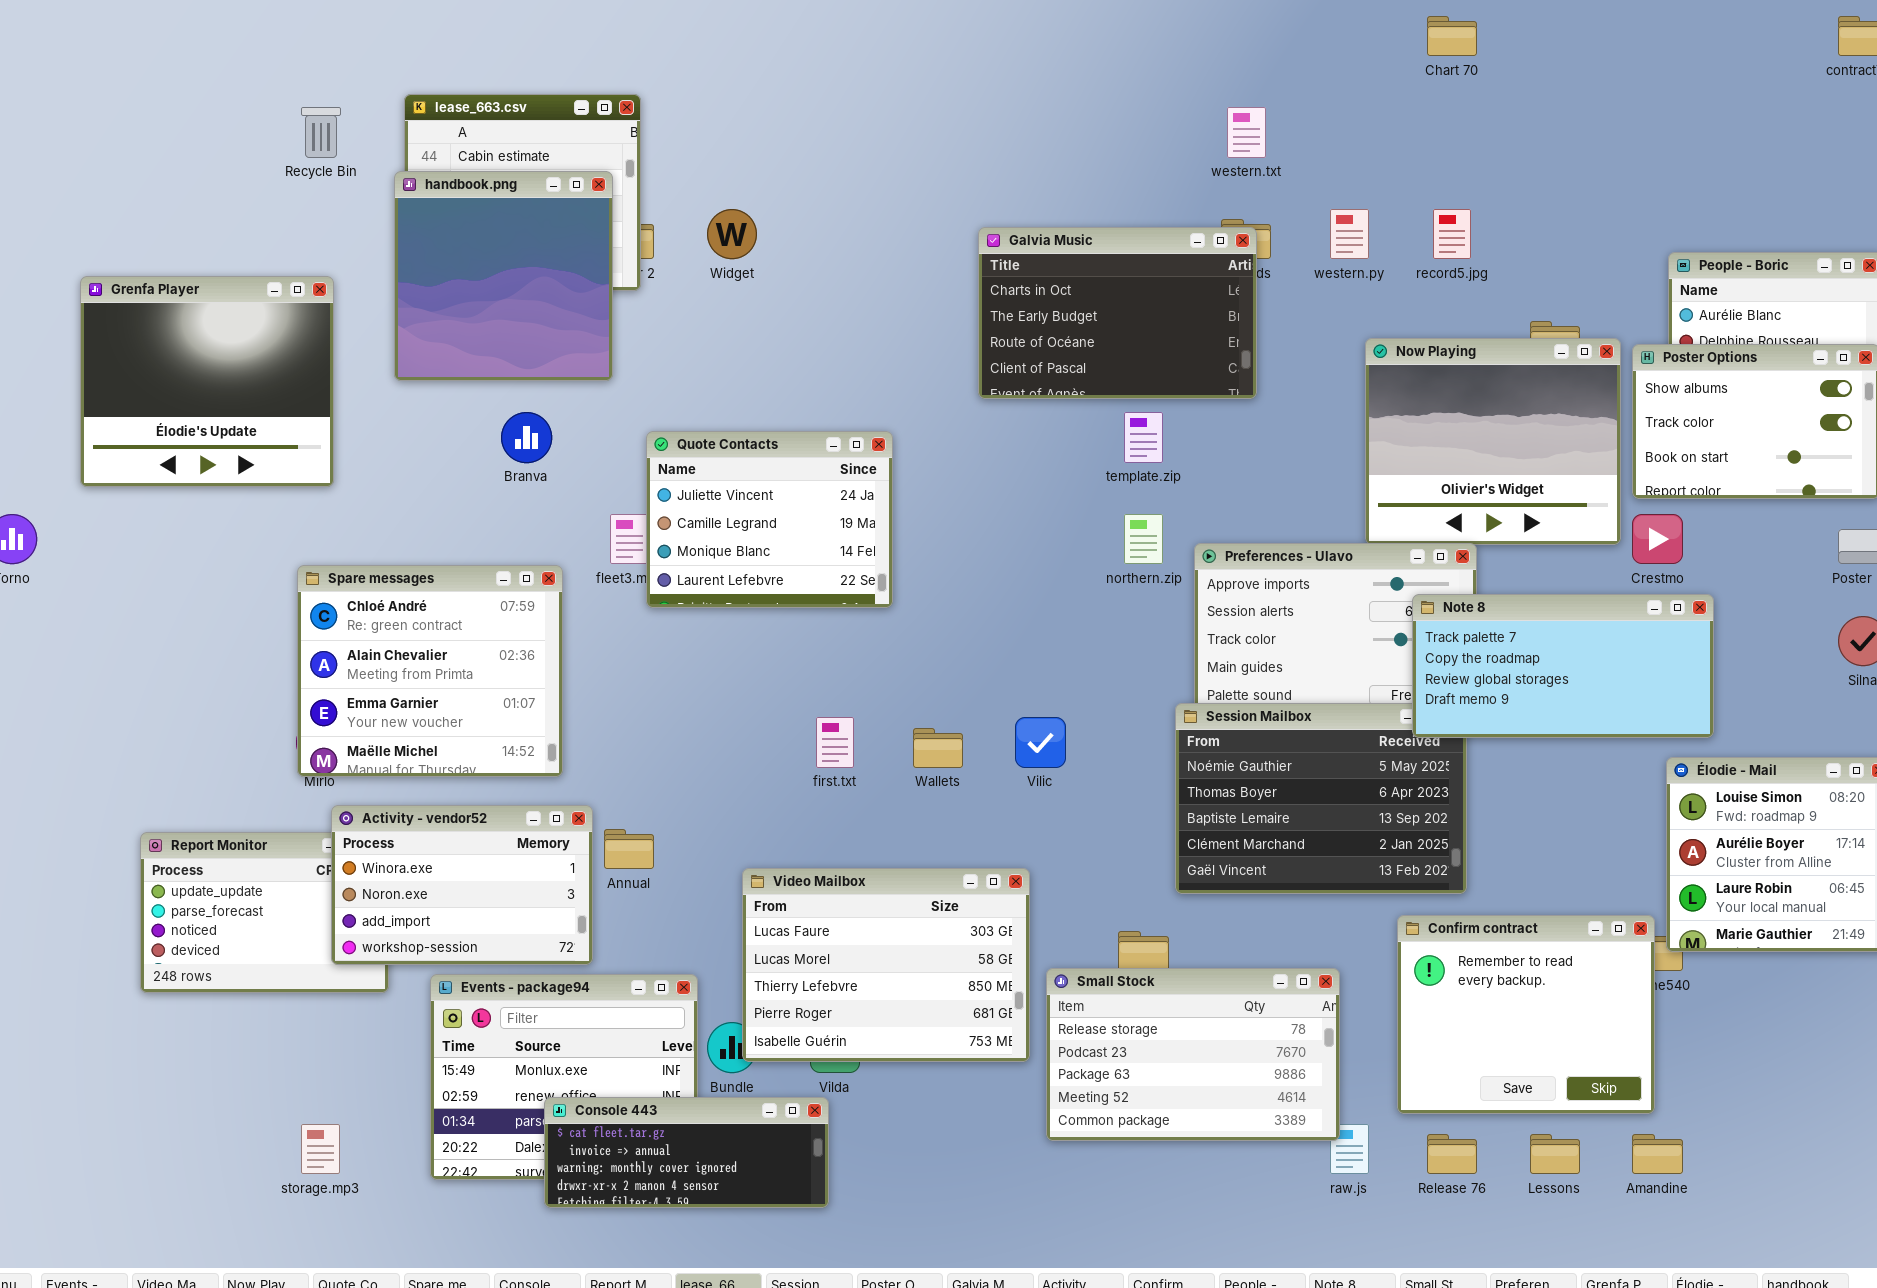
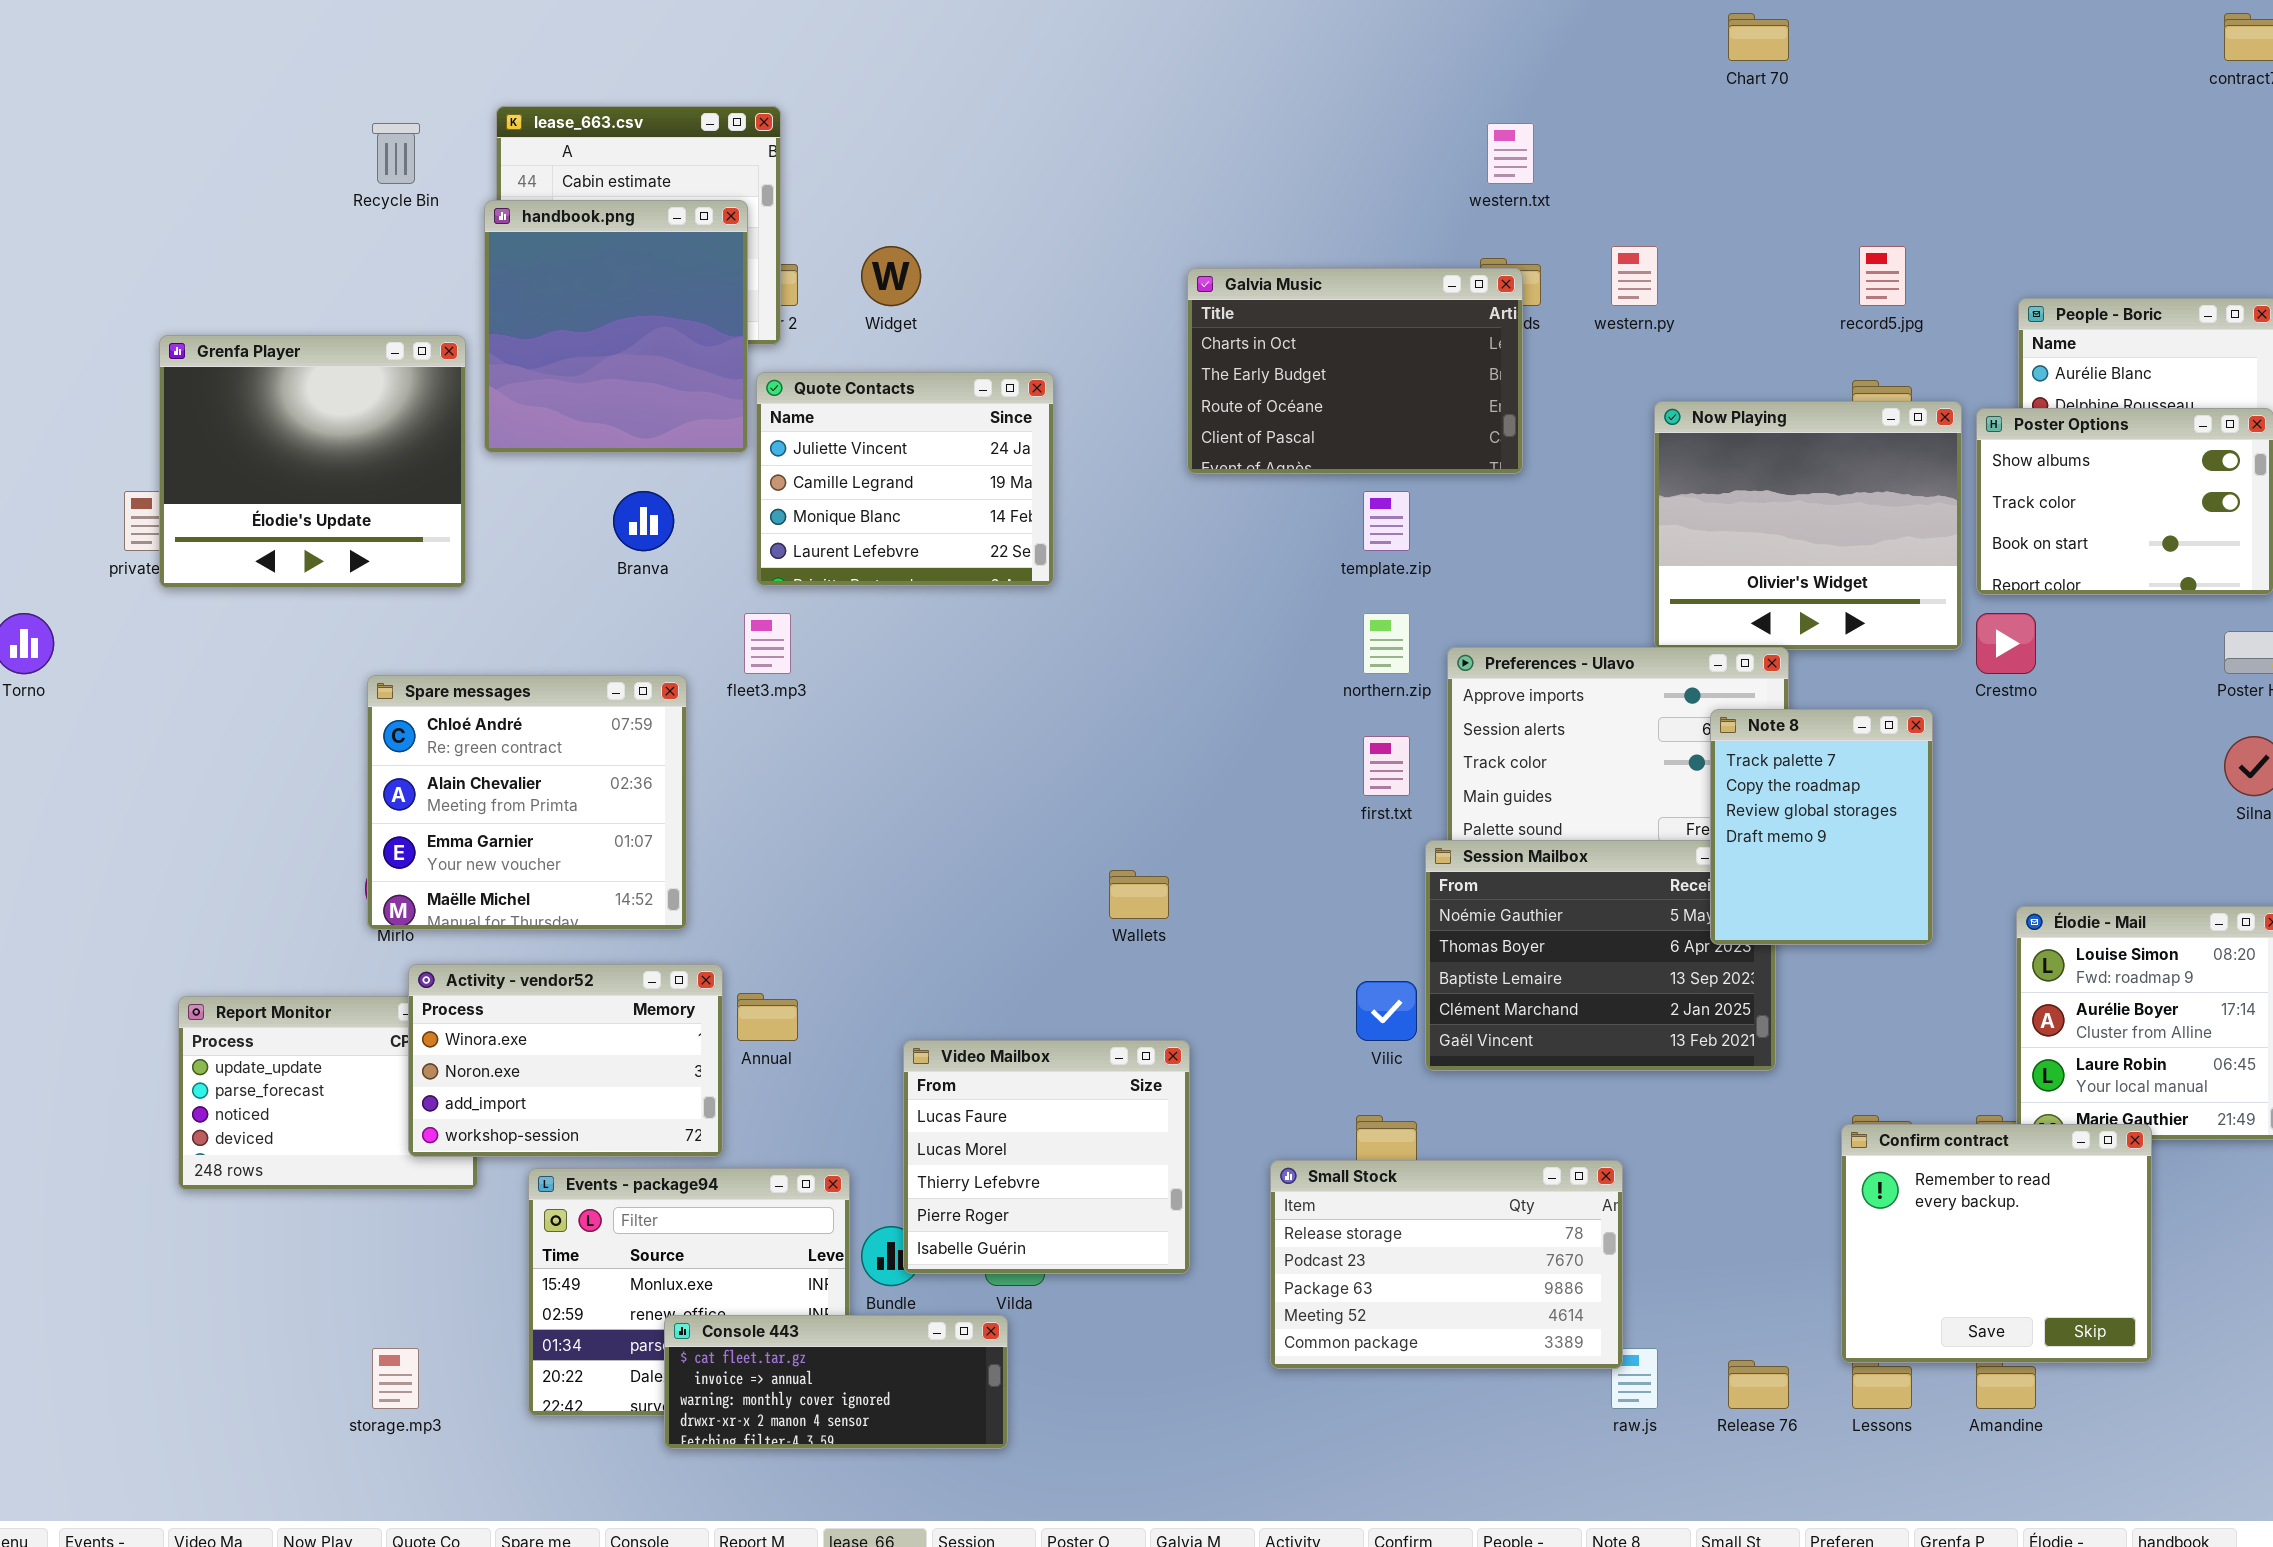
record5.jpg: [1433,209,1471,259] -> [1859,246,1906,306], moved
Grenfa Player: [80,276,334,487] -> [159,335,466,588], moved
Quote Contacts: [646,431,893,608] -> [756,372,1054,586], moved
Note 8: [1412,594,1714,738] -> [1710,709,1933,945], resized
first.txt: [816,717,854,768] -> [1363,736,1410,796], moved
Vilic: [1015,717,1066,768] -> [1356,981,1417,1041], moved
Video Mailbox: [742,868,1030,1062] -> [903,1040,1190,1274], resized
Confirm contract: [1397,915,1655,1114] -> [1841,1124,2152,1363], moved

